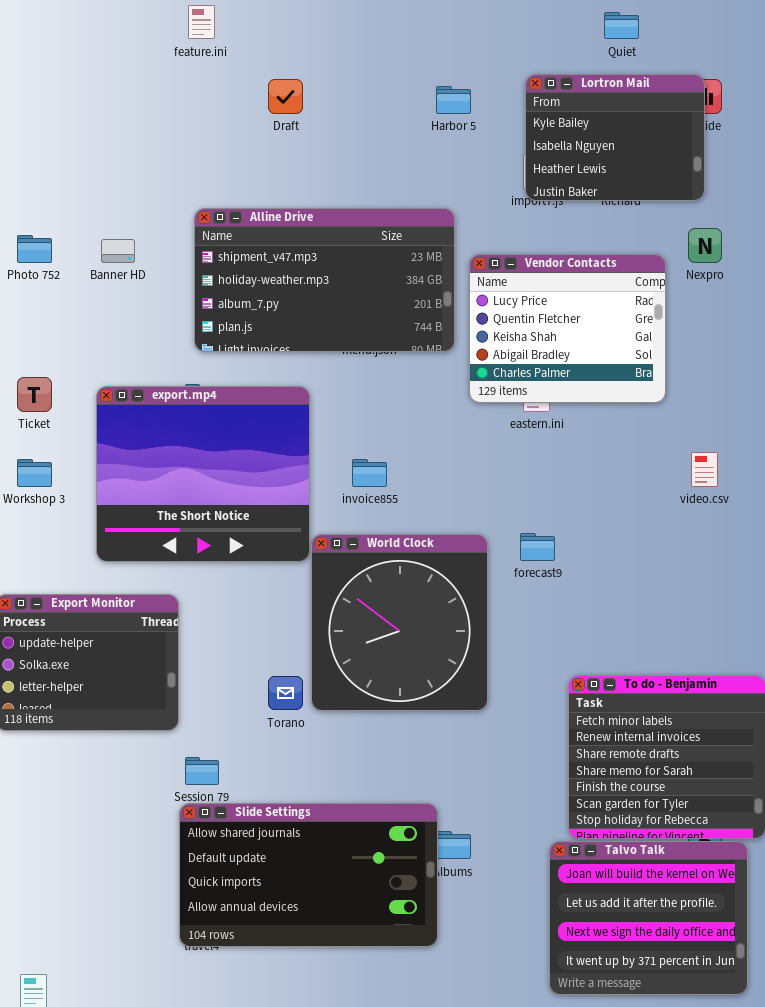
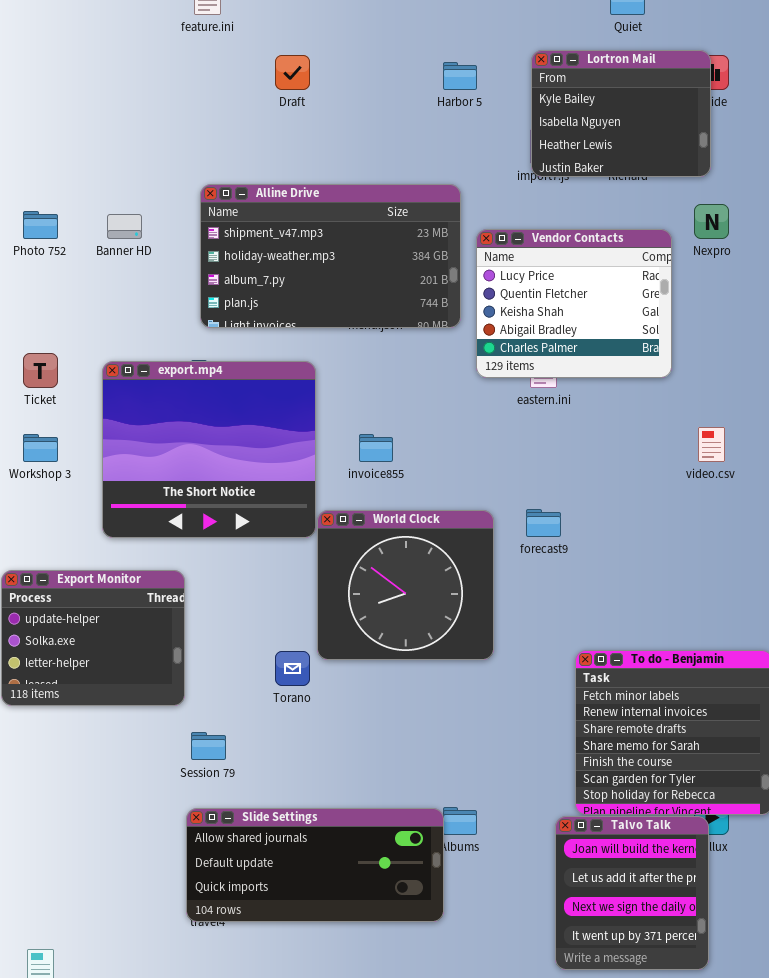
World Clock: [311,534,488,711] -> [317,510,494,660], resized
Slide Settings: [179,803,438,947] -> [186,808,444,922], resized
Talvo Talk: [549,841,748,995] -> [555,816,709,970], resized

